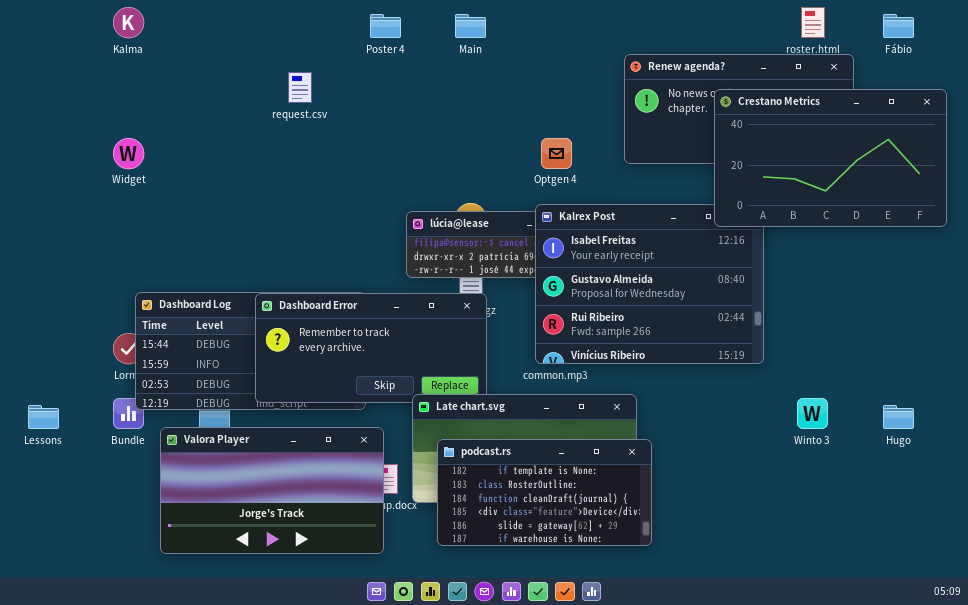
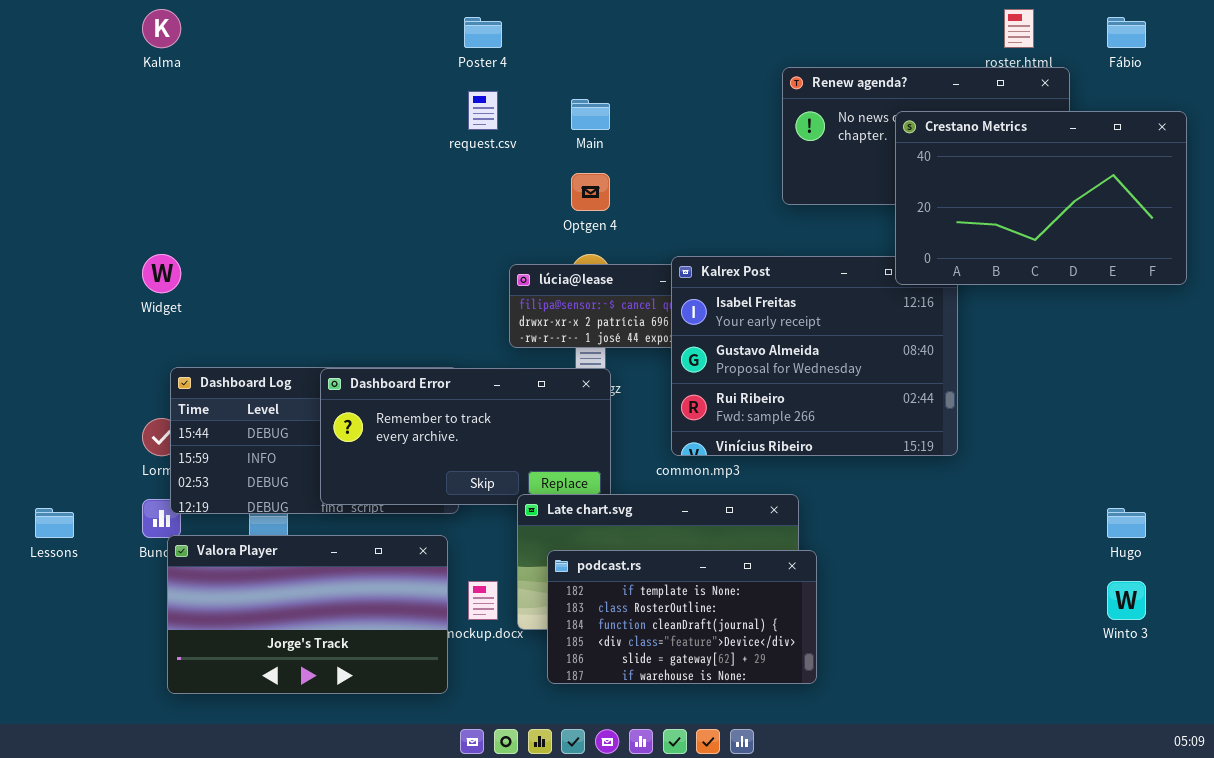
Main: [455,14,486,38] -> [571,99,610,130], moved
request.csv: [288,72,312,103] -> [468,91,498,130], moved
Widget: [113,138,144,169] -> [142,254,181,293], moved
Optgen 4: [541,138,572,169] -> [571,173,610,211], moved
Winto 3: [797,398,828,429] -> [1107,581,1146,620], moved
Valora Player: [160,427,384,554] -> [167,535,448,694], moved

